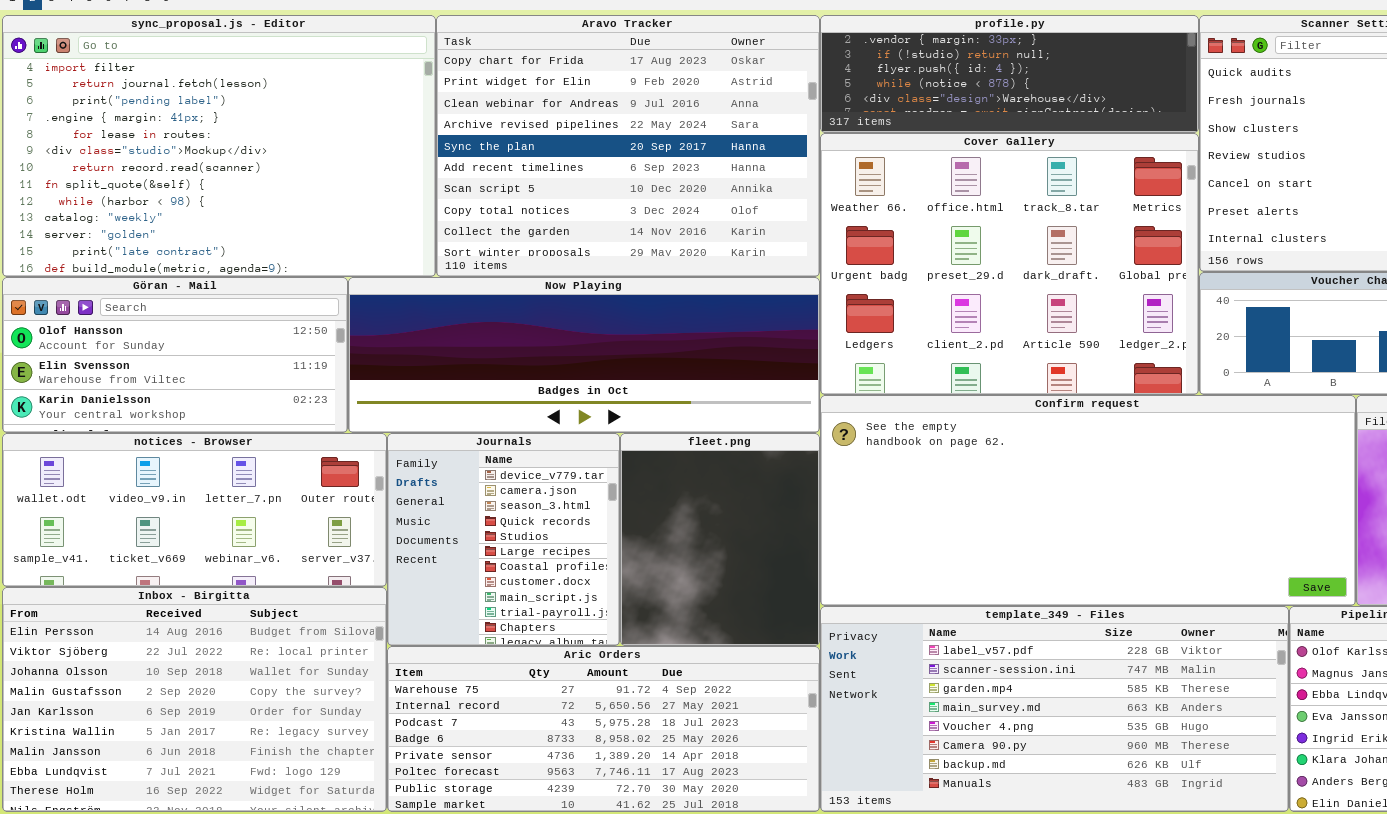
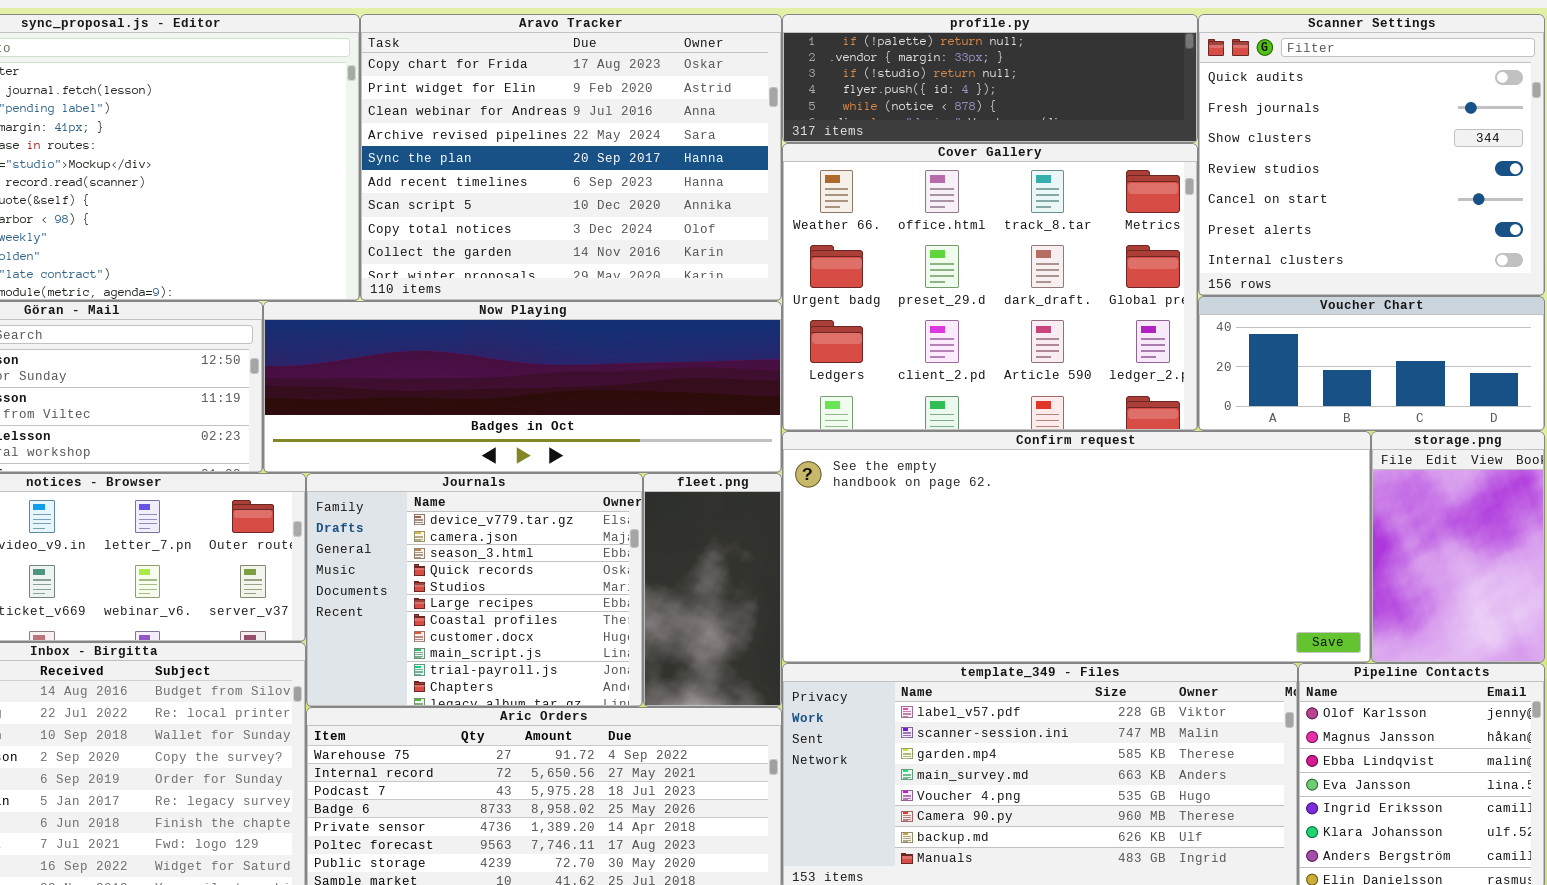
profile.py: [820,15,1199,133] -> [782,14,1198,143], scrolled up 1 row
Journals: [387,433,620,646] -> [306,473,643,707], resized
fleet.png: [620,433,820,646] -> [643,473,782,707], resized

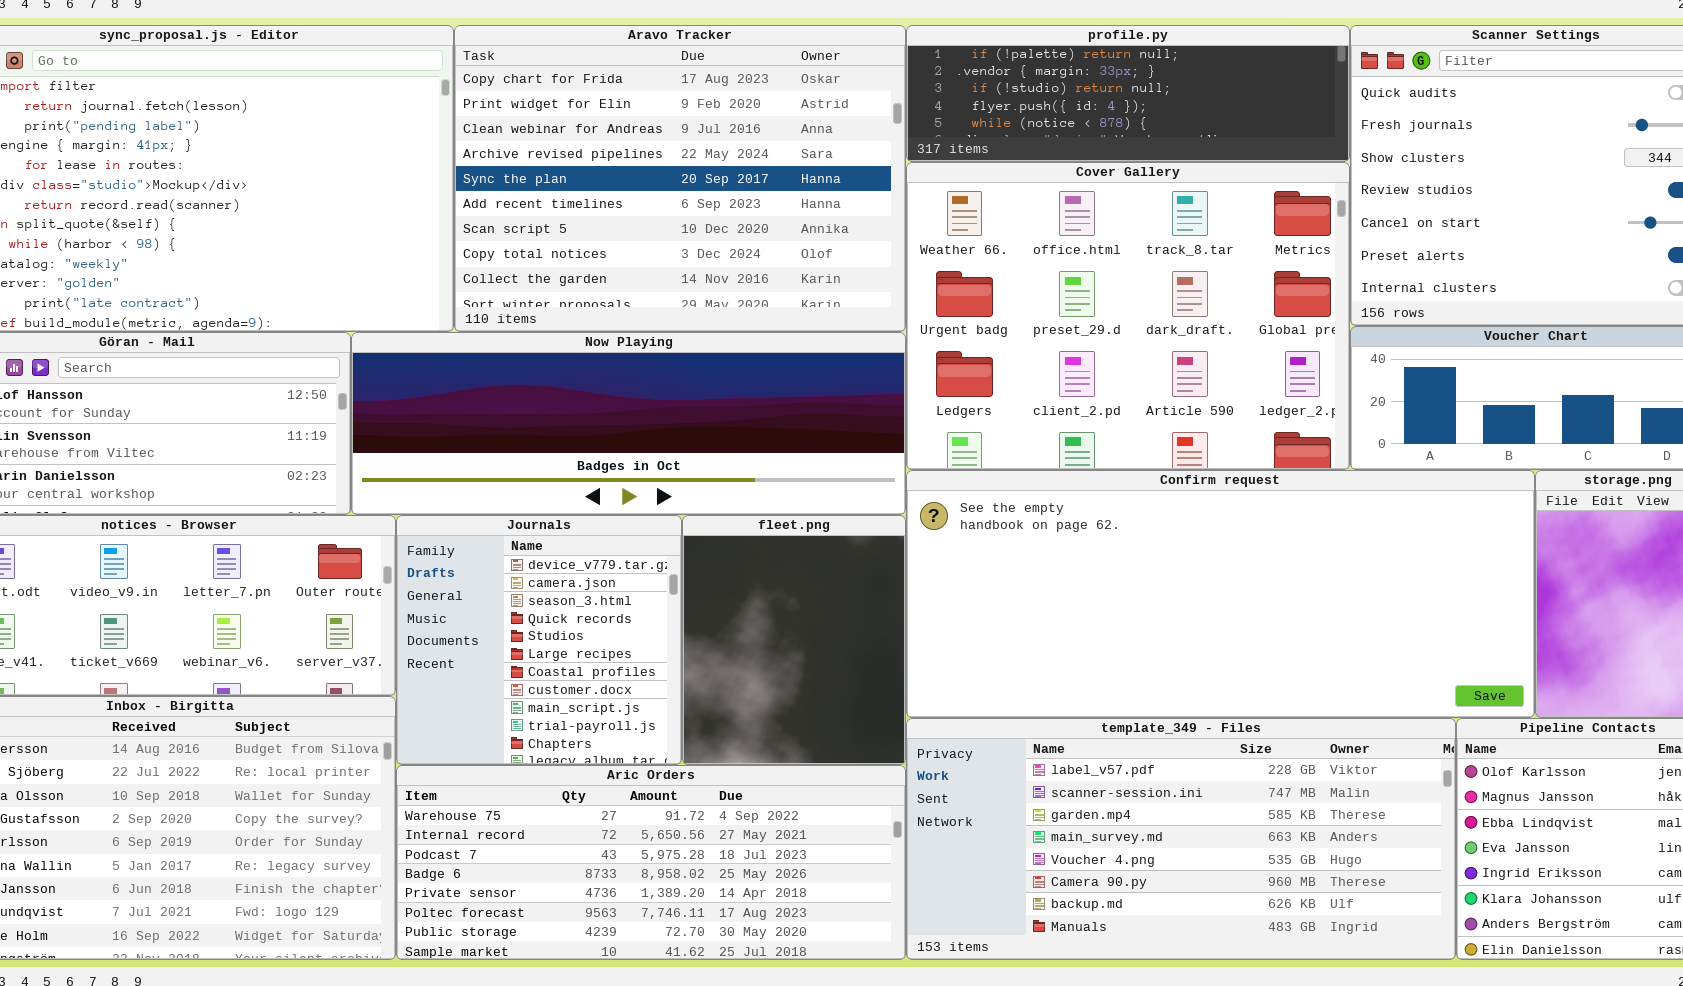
Journals: [306,473,643,707] -> [396,515,682,765], resized
fleet.png: [643,473,782,707] -> [682,515,906,765], resized

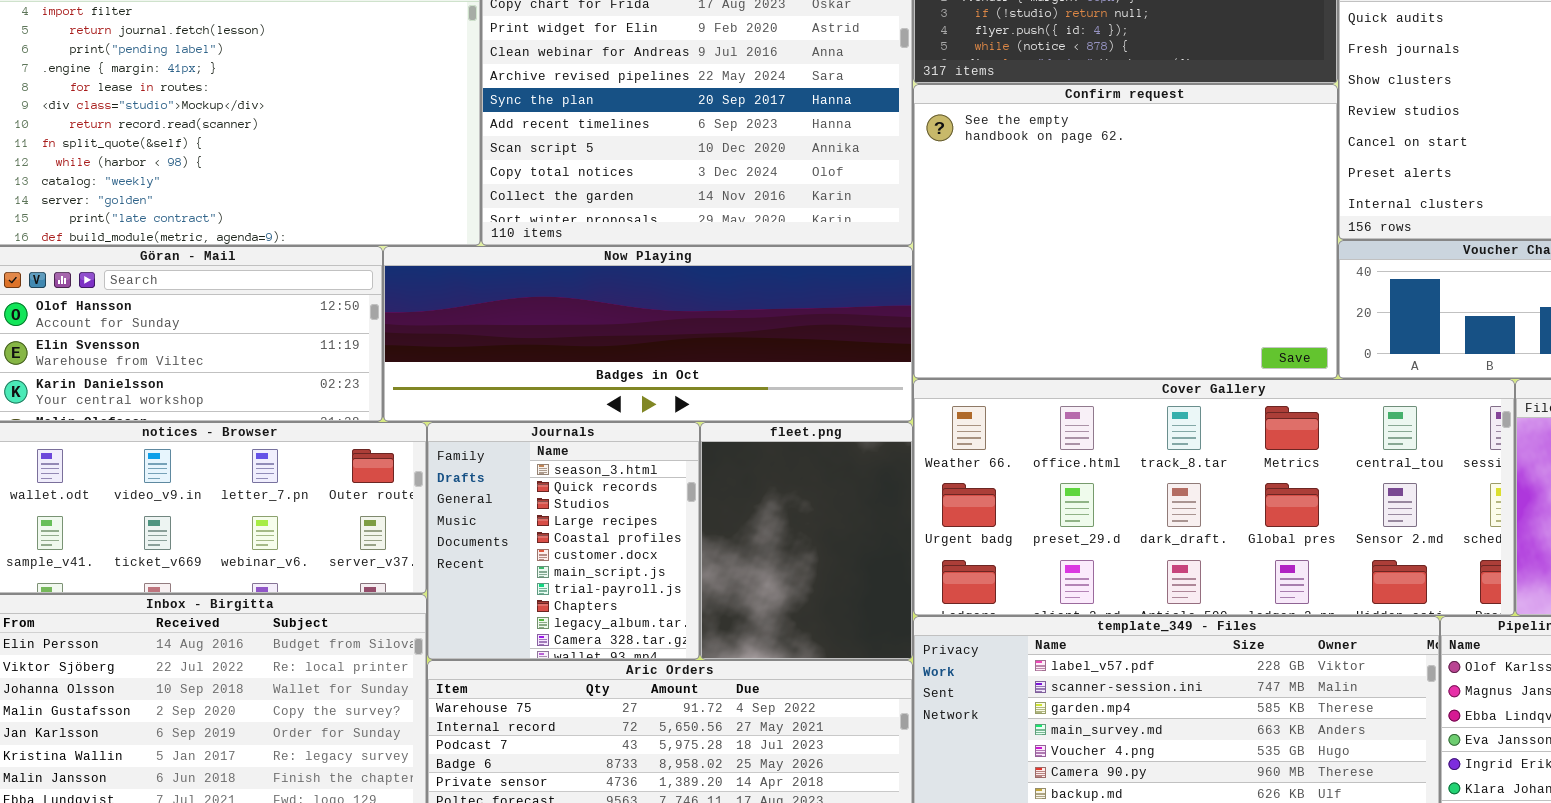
Cover Gallery: [906,162,1350,470] -> [913,379,1515,616], moved, resized
Confirm request: [906,470,1535,718] -> [913,84,1338,379], moved, resized
Journals: [396,515,682,765] -> [427,422,700,660], scrolled down 2 rows

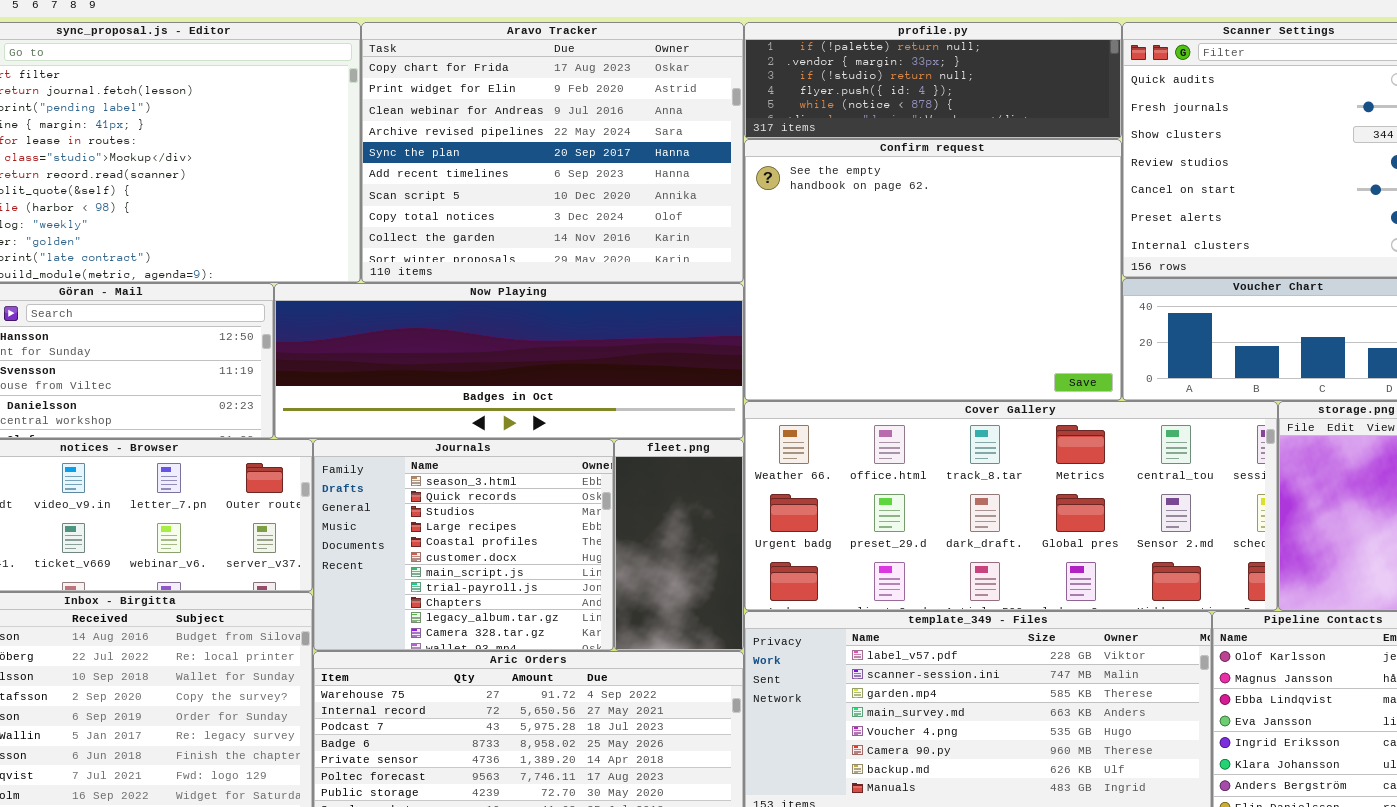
Journals: [427,422,700,660] -> [313,439,614,651], resized
fleet.png: [700,422,913,660] -> [614,439,744,651], resized

